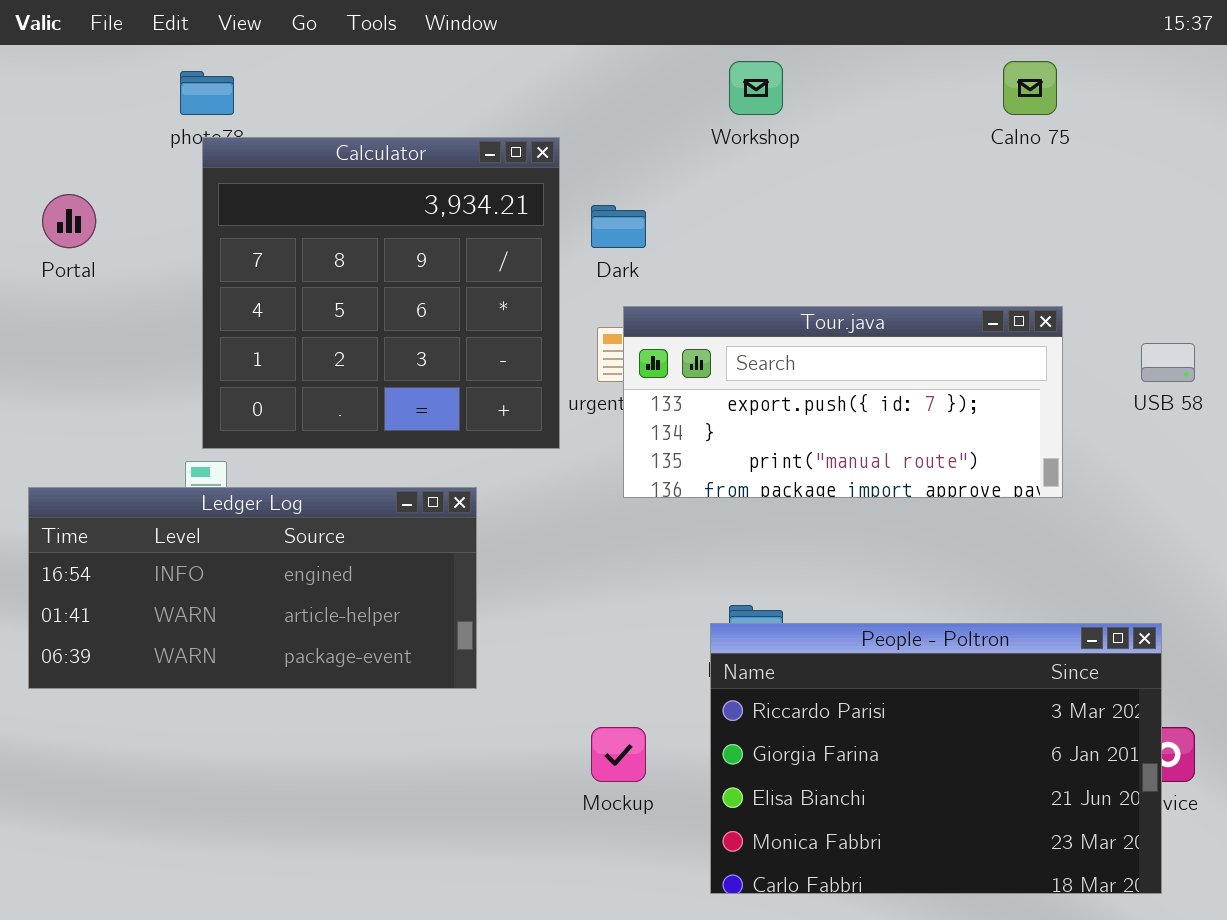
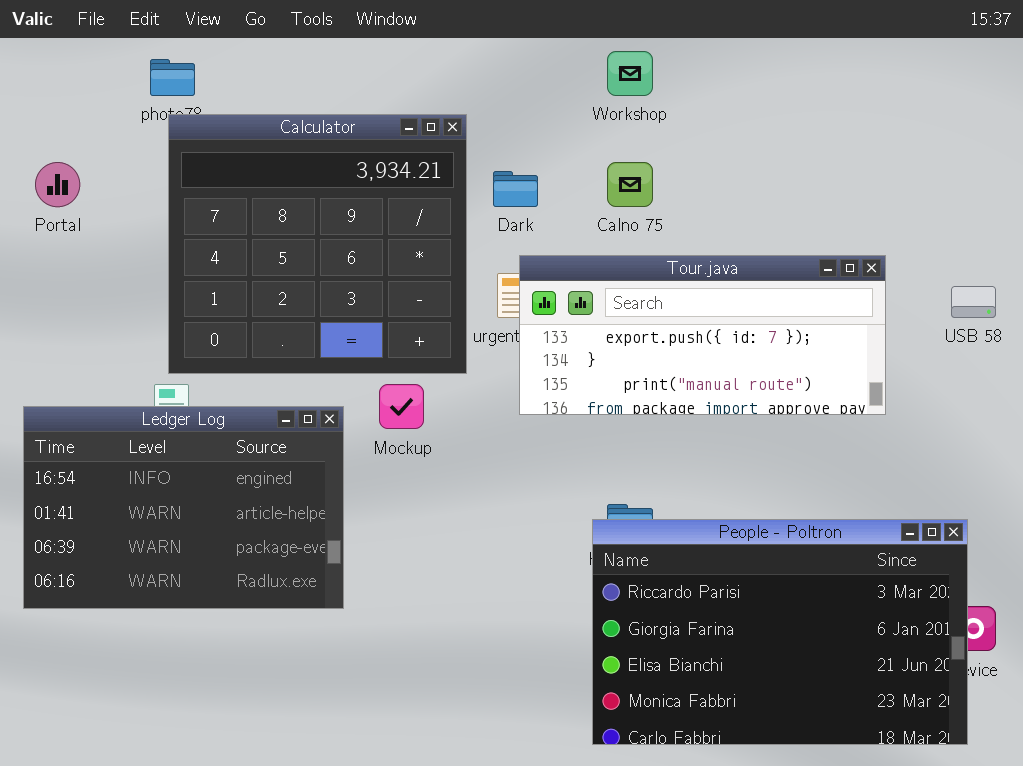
Calno 75: [1003,61,1057,115] -> [607,162,653,207], moved
Ledger Log: [28,487,477,689] -> [23,406,344,609], resized
Mockup: [591,727,646,782] -> [379,384,424,429], moved

